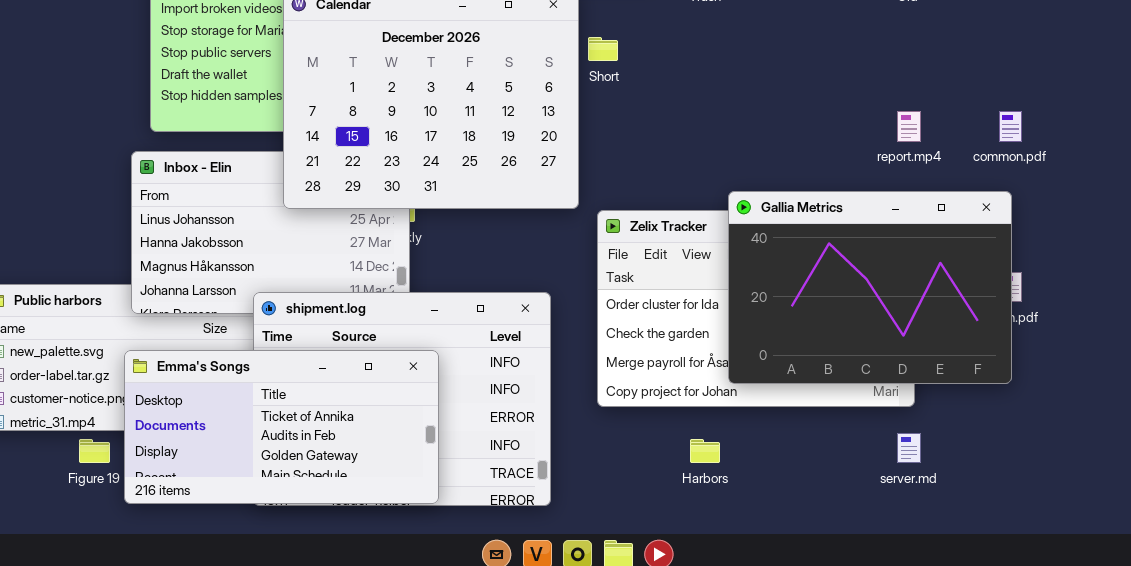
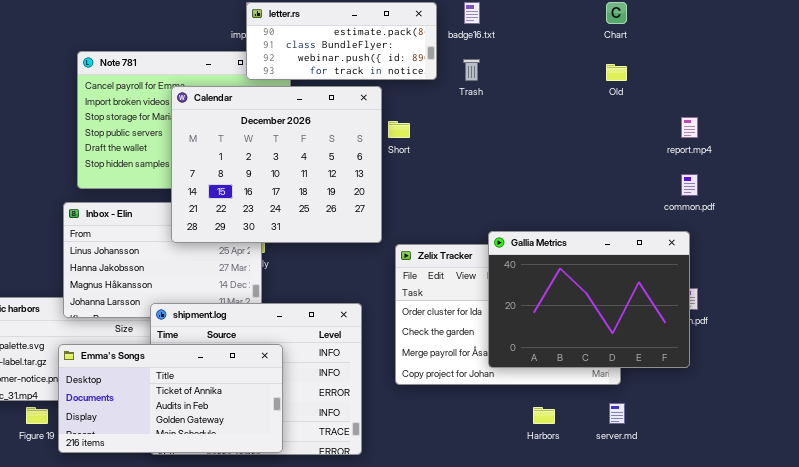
report.mp4: [897,111,921,142] -> [681,117,698,138], moved
Harbors: [690,439,720,463] -> [533,407,555,424], moved

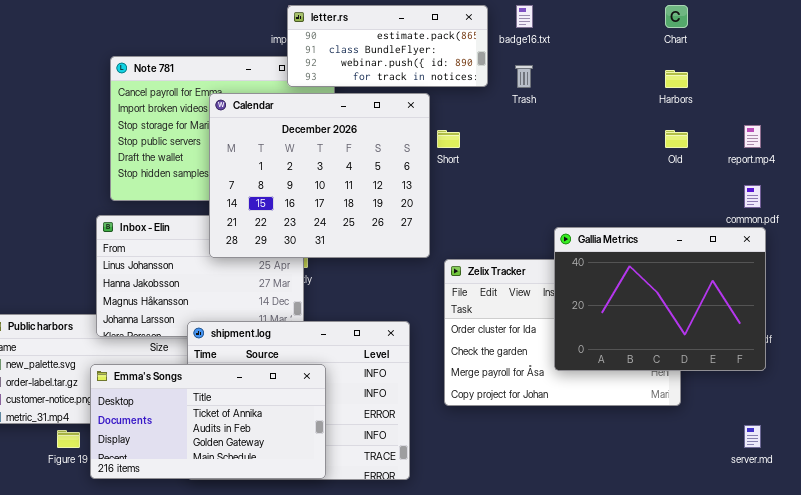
Old: [606,64,627,81] -> [665,130,688,148], moved
Gallia Metrics: [488,231,690,368] -> [554,227,766,371], moved
server.md: [609,403,625,424] -> [744,425,761,448], moved
Harbors: [533,407,555,424] -> [665,70,688,88], moved

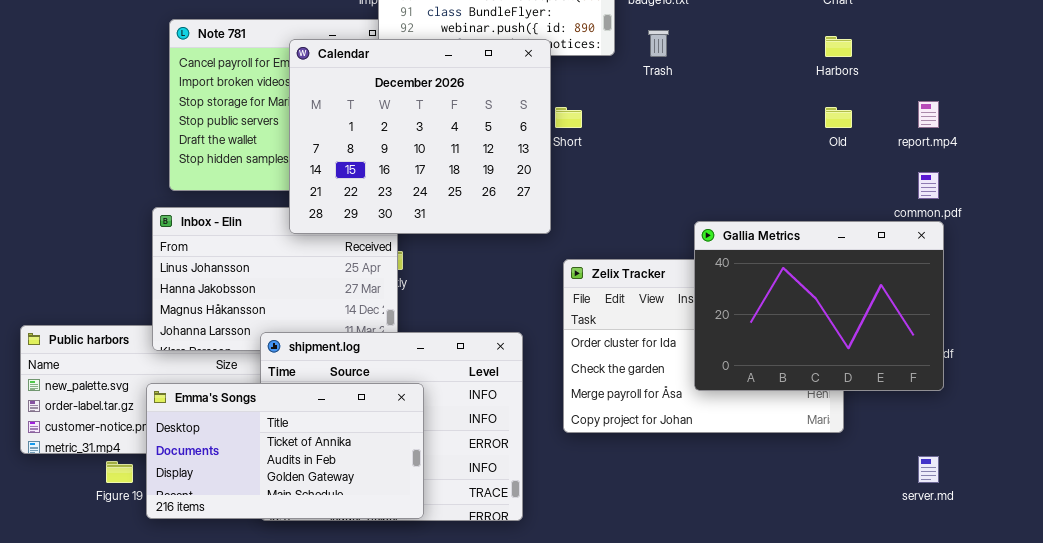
Calendar: [209,93,430,258] -> [289,39,551,234], moved

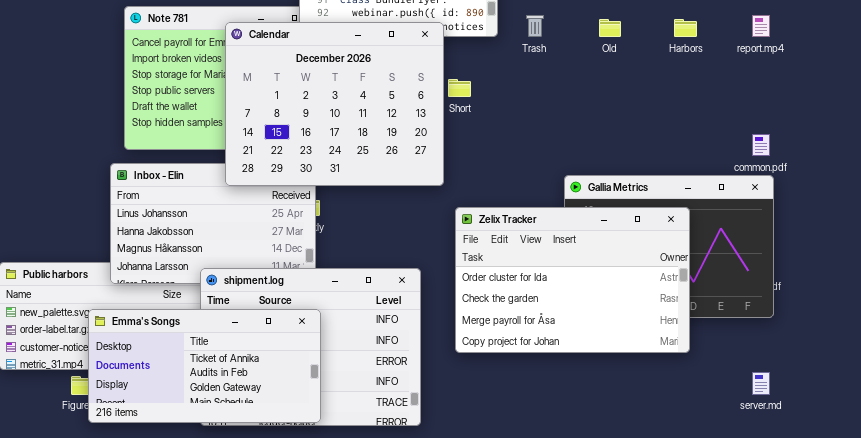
report.mp4: [918,101,939,128] -> [752,15,770,37], moved
Old: [825,107,852,128] -> [599,19,621,37], moved
Zelix Tracker: [563,259,844,433] -> [455,207,690,353], raised
Emma's Songs: [146,383,424,519] -> [88,309,321,423], moved

